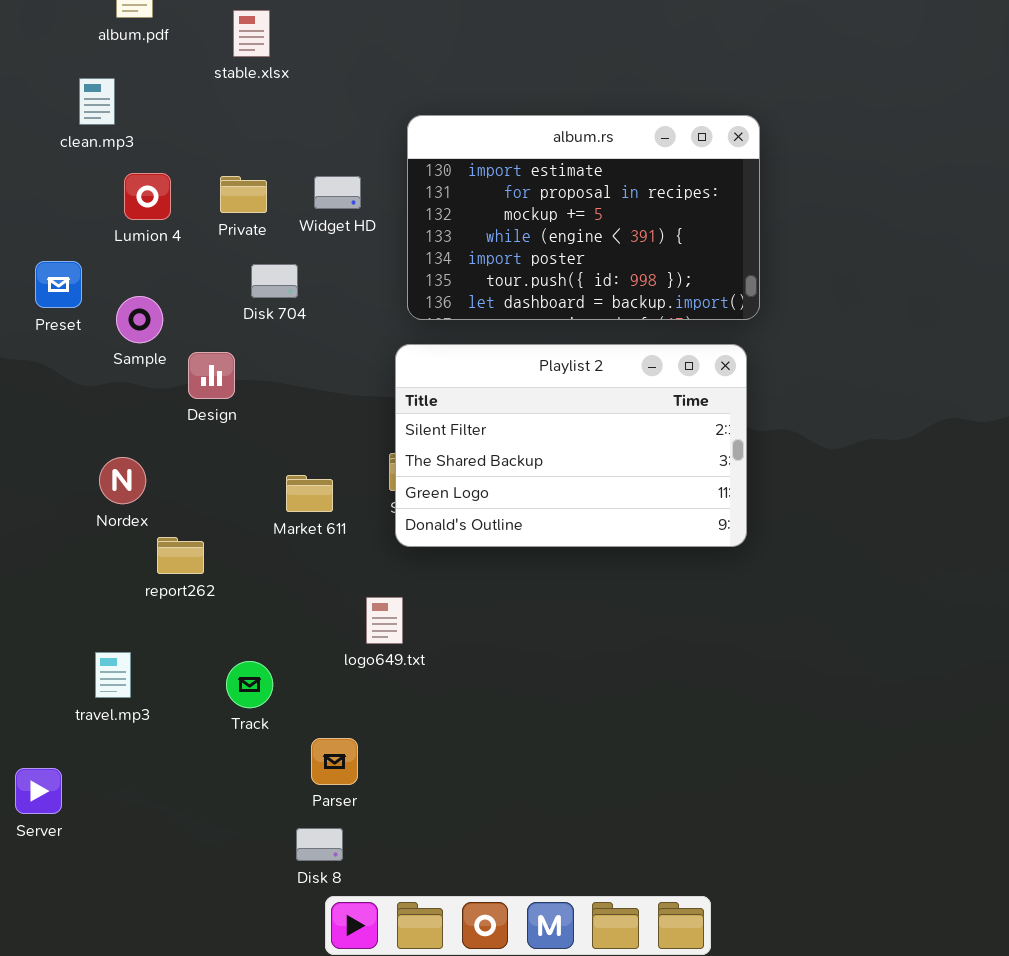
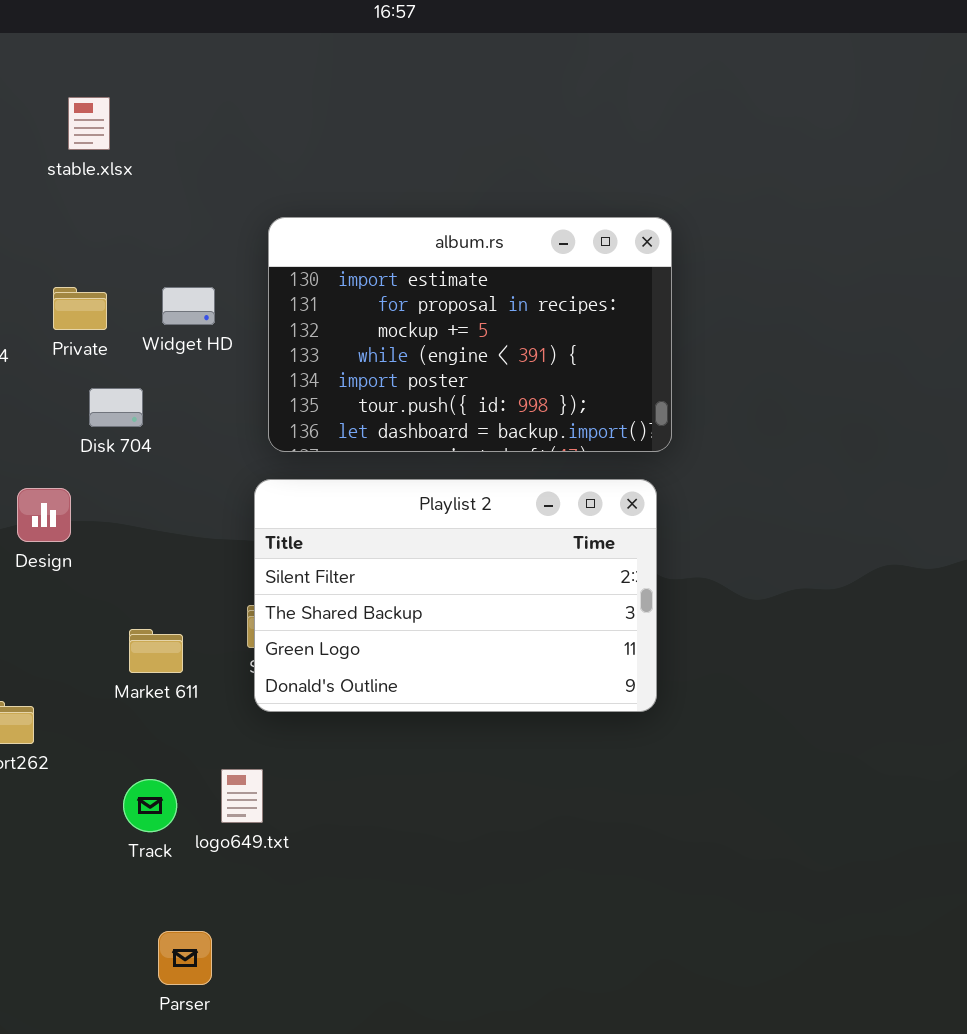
Track: [226,661,273,708] -> [123,779,177,832], moved

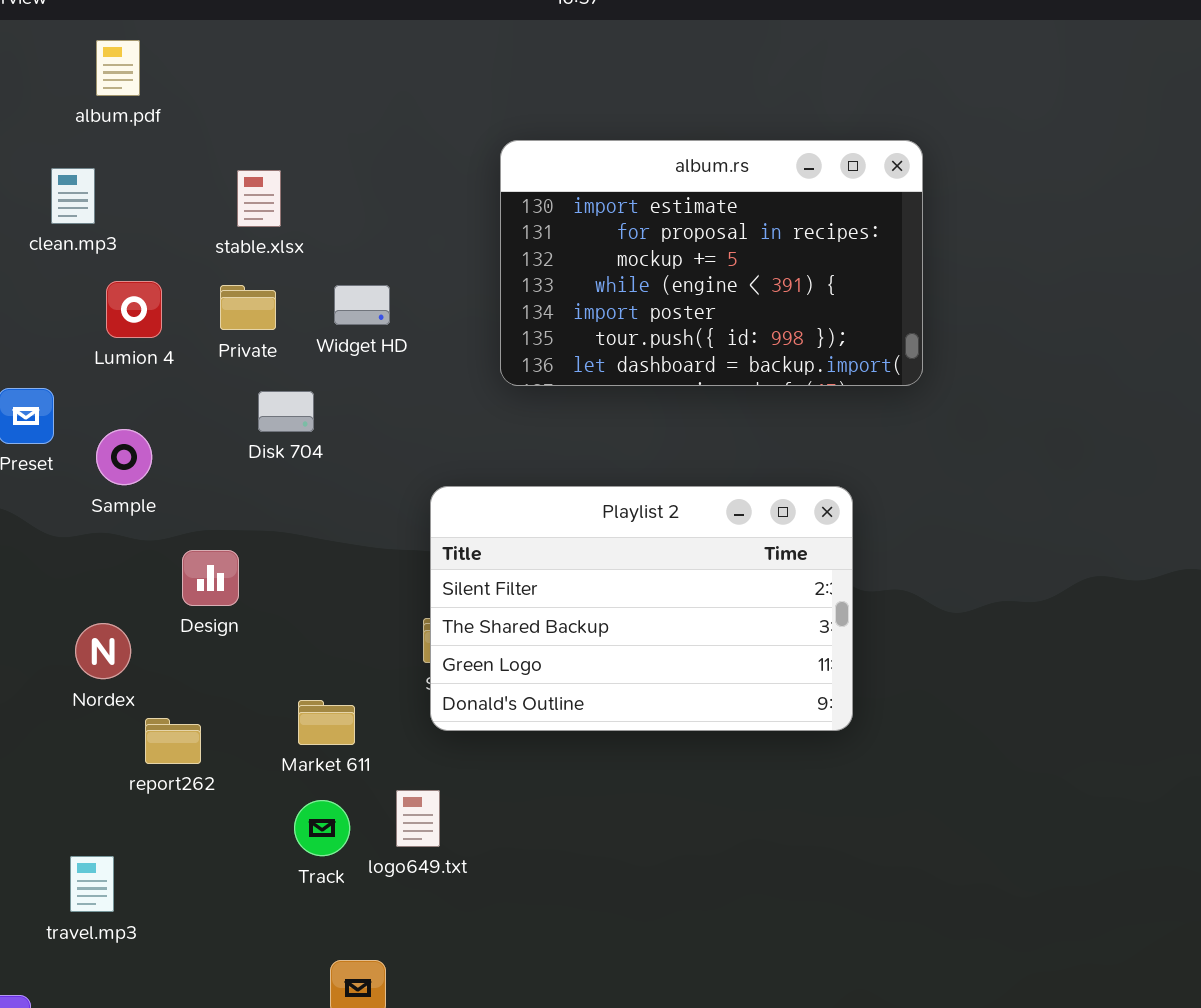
stable.xlsx: [68,97,110,150] -> [237,170,281,227], moved
album.rs: [268,217,672,452] -> [500,140,923,386], moved
Design: [17,488,71,542] -> [182,550,239,606], moved
Market 611: [129,629,183,673] -> [298,700,355,745], moved

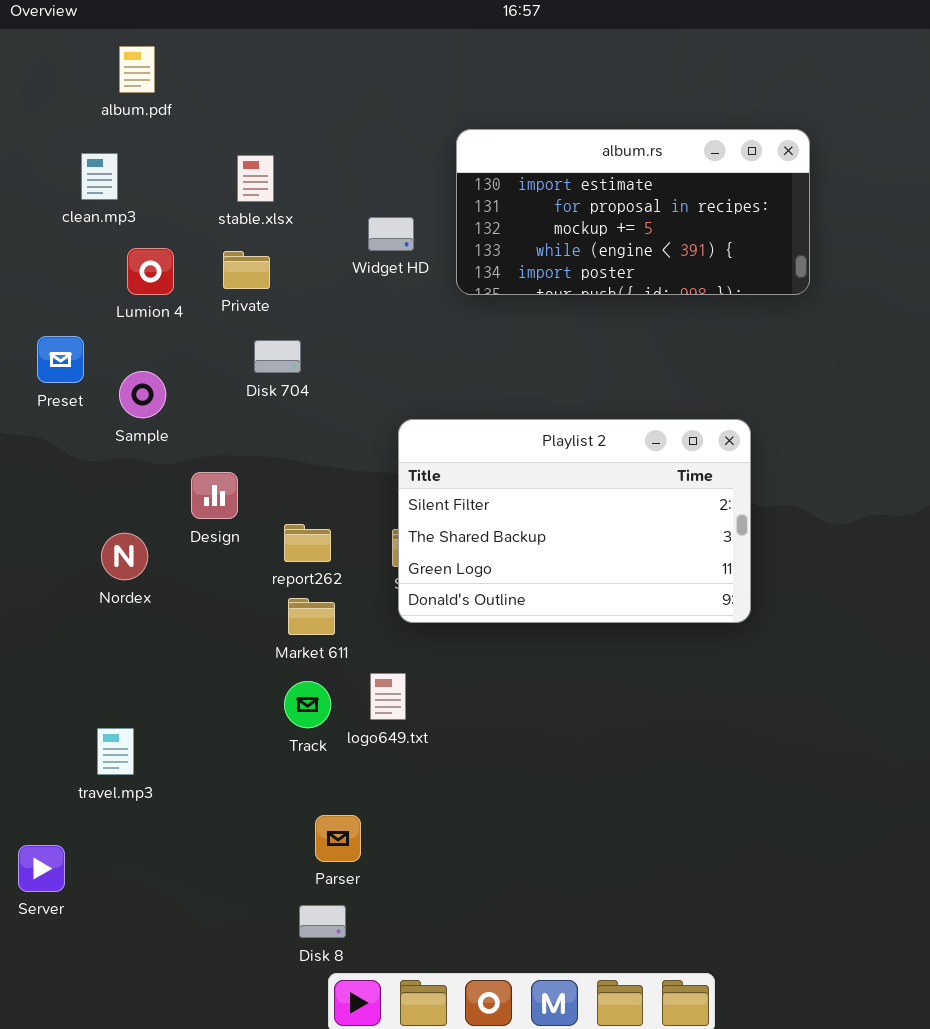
album.rs: [500,140,923,386] -> [456,129,810,295], resized
Widget HD: [334,285,390,325] -> [368,217,414,251], moved
report262: [145,718,201,764] -> [284,524,331,562], moved

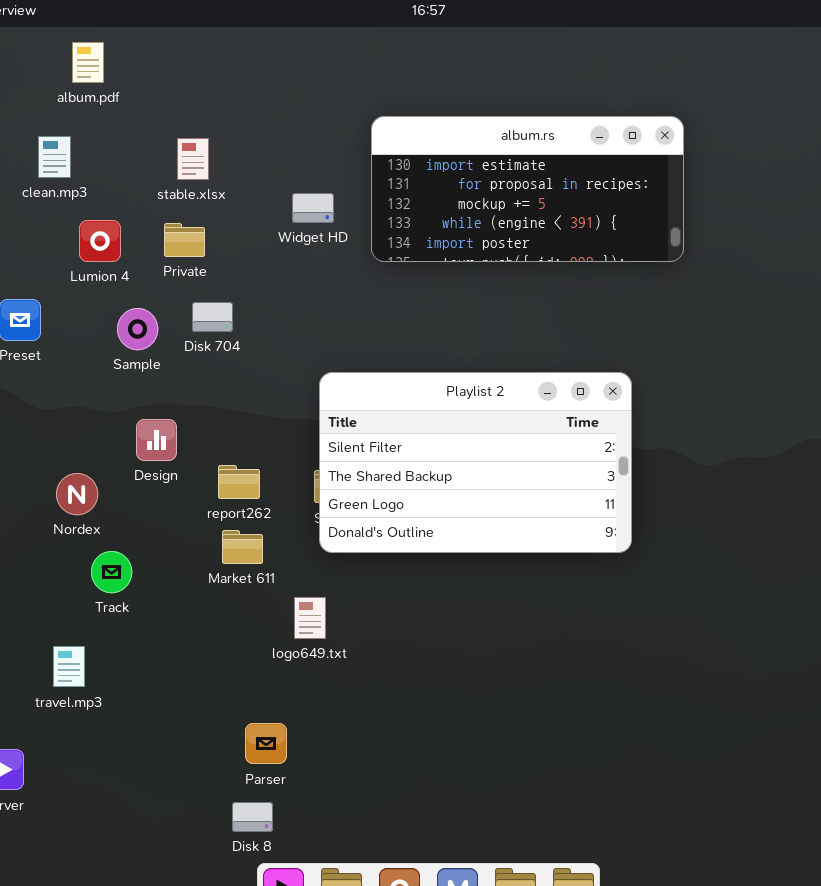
Sample: [119,371,166,418] -> [117,308,158,350], moved
Track: [284,681,331,728] -> [91,551,132,593], moved

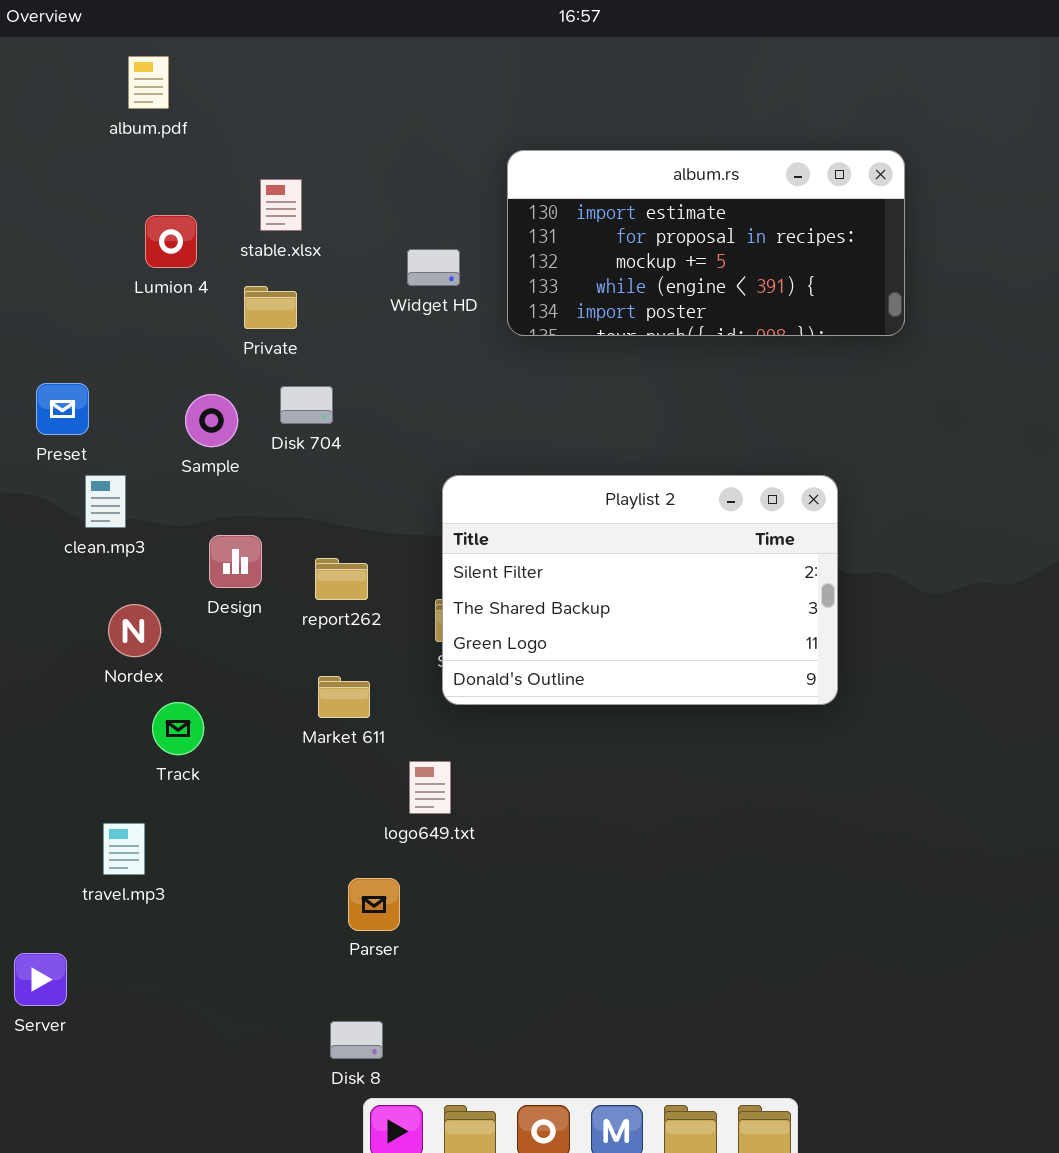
clean.mp3: [38,136,71,178] -> [85,475,126,528], moved
Lumion 4: [79,220,121,262] -> [145,215,197,268], moved
report262: [218,465,260,499] -> [315,558,368,600], moved
Parser: [245,723,287,764] -> [348,878,400,931], moved

